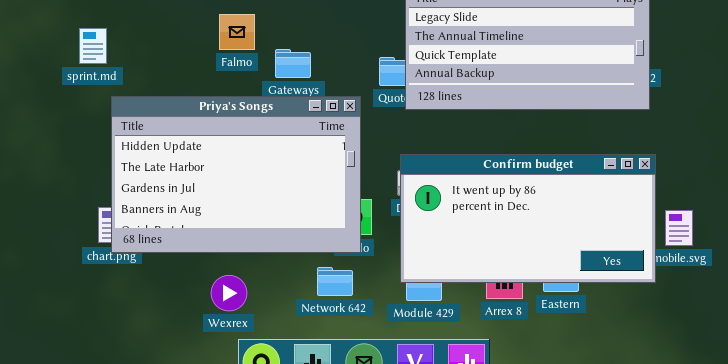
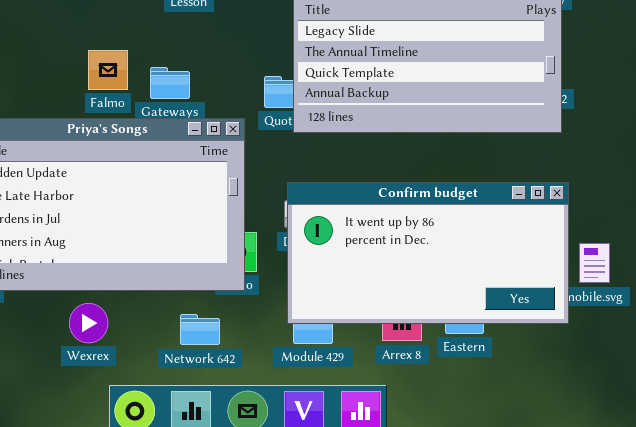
Falmo: [219,14,255,50] -> [88,50,128,90], moved
Network 642: [317,267,353,296] -> [180,314,220,345], moved
Wexrex: [211,275,247,311] -> [69,303,108,343], moved

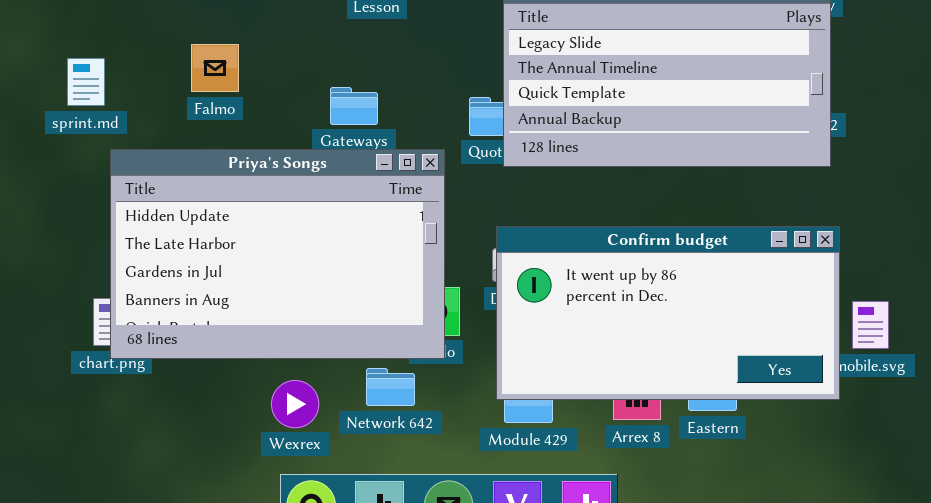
Falmo: [88,50,128,90] -> [191,44,239,92], moved
Wexrex: [69,303,108,343] -> [271,380,319,428], moved
Network 642: [180,314,220,345] -> [366,368,415,406], moved

